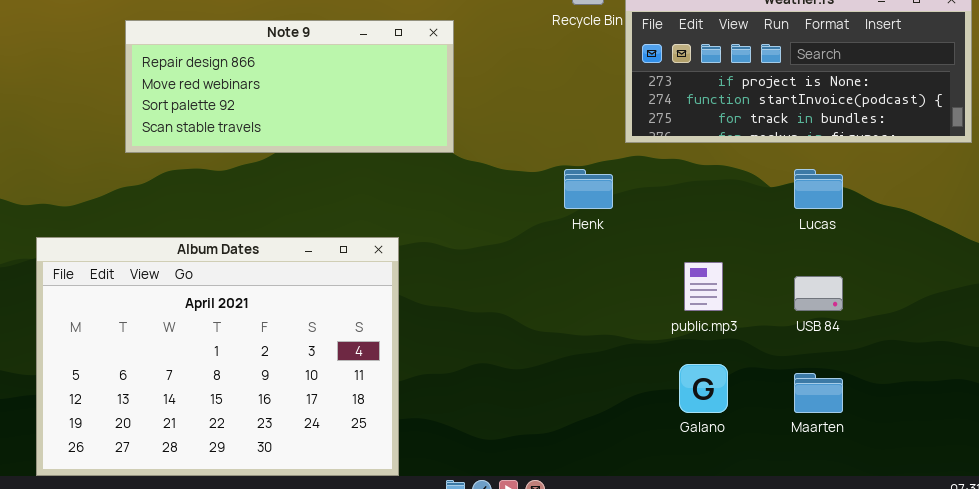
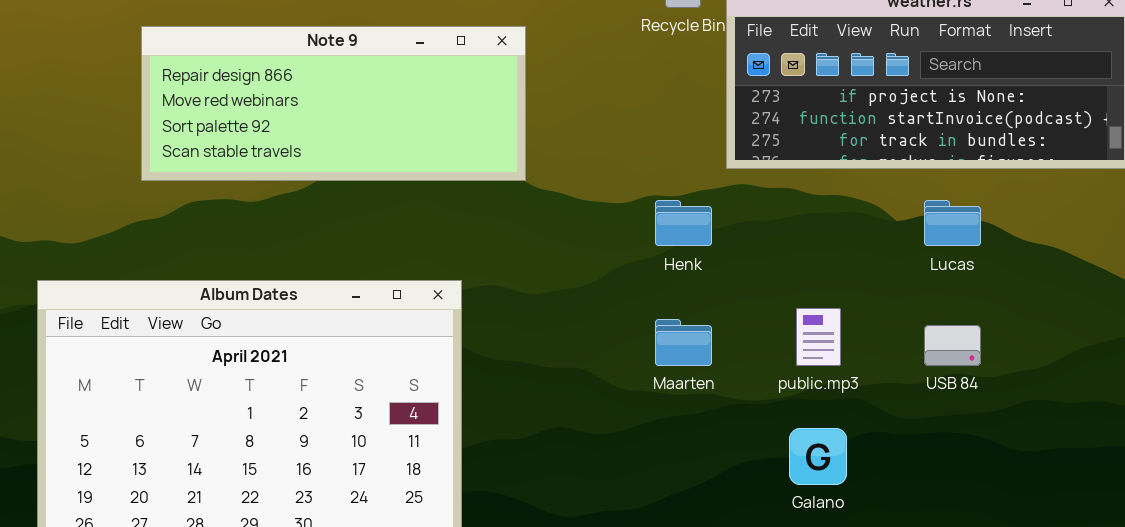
Maarten: [794,373,843,413] -> [655,319,712,366], moved

